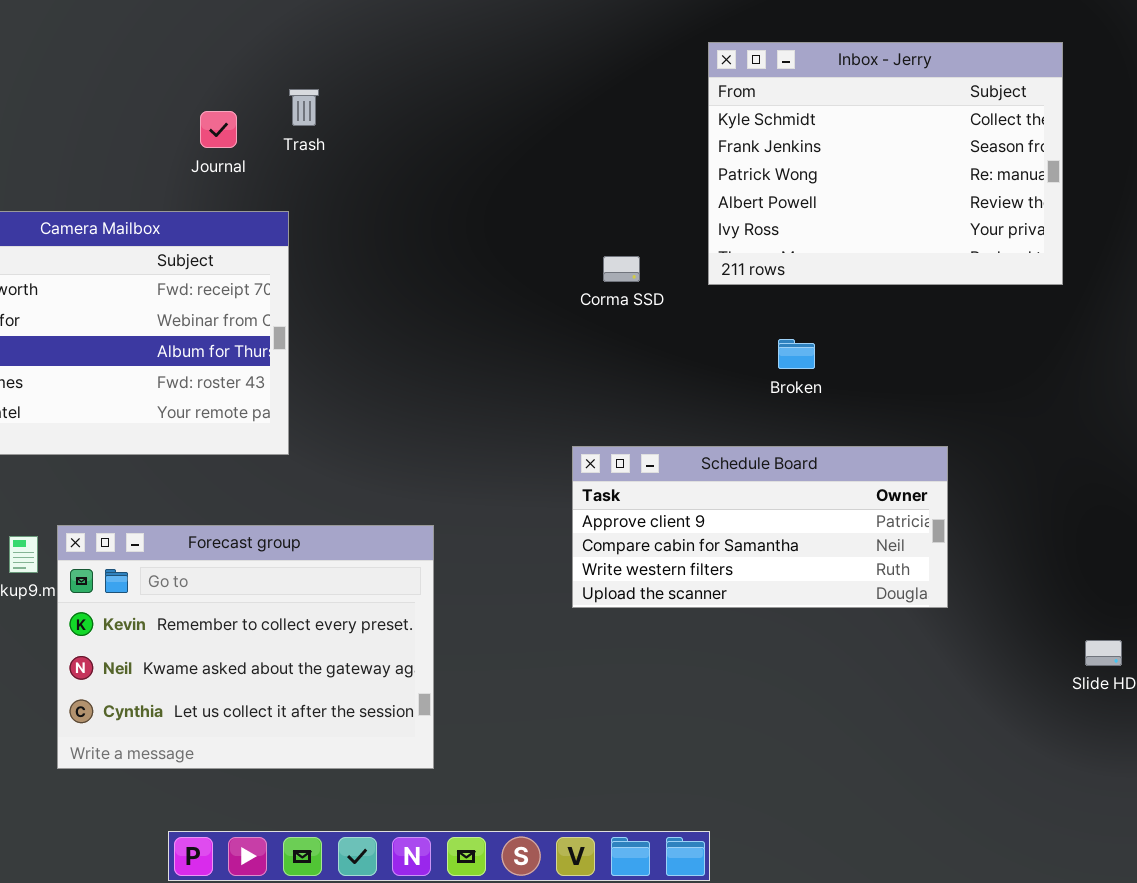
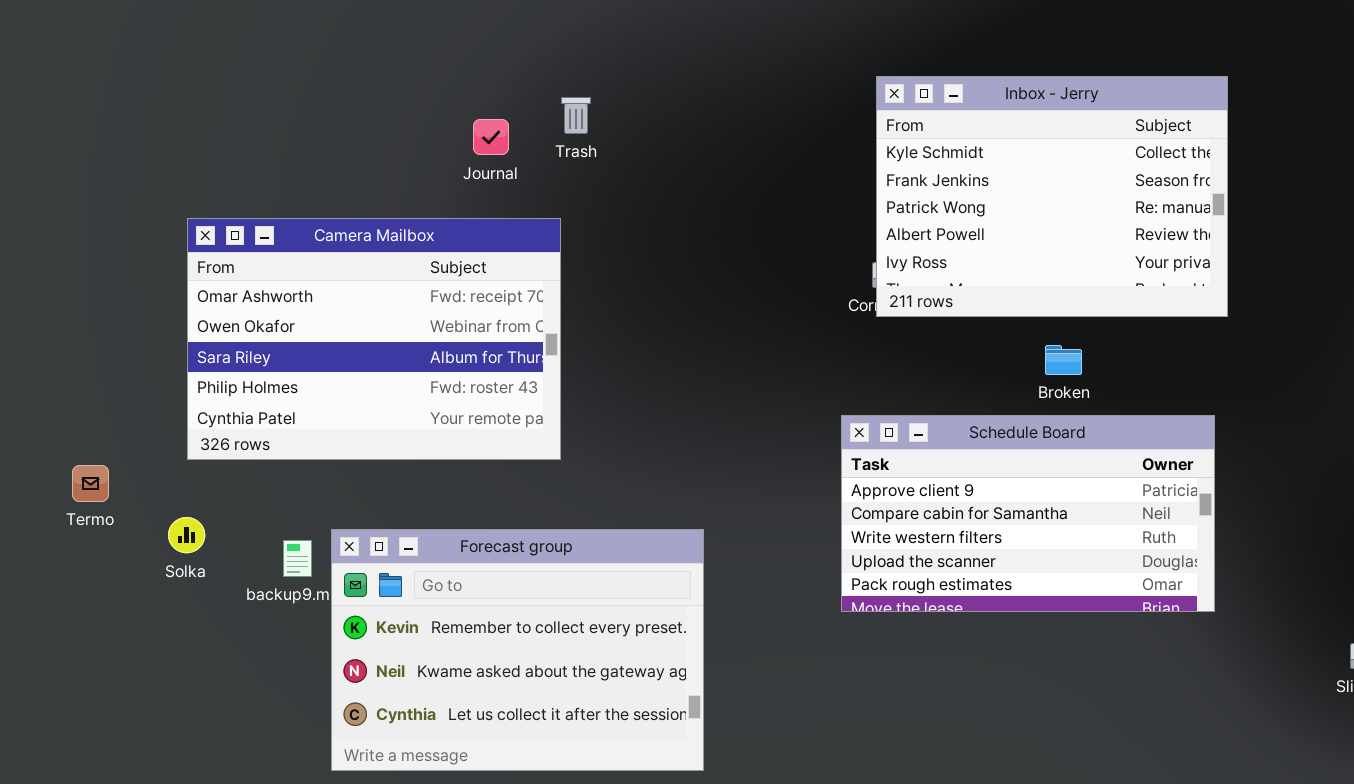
Inbox - Jerry: [708,42,1063,285] -> [876,76,1228,317], moved
Schedule Board: [572,446,948,608] -> [841,415,1215,612], resized

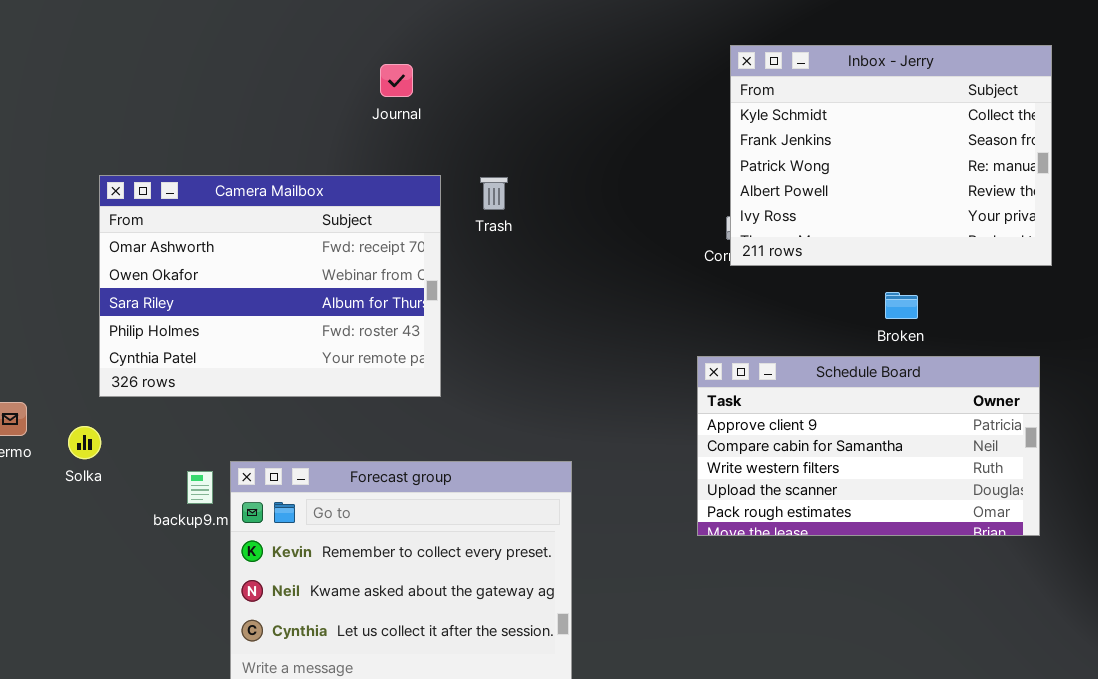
Trash: [561,97,591,134] -> [480,177,508,210], moved
Journal: [473,119,509,155] -> [380,64,413,97], moved
Solka: [168,517,205,553] -> [68,426,101,459], moved

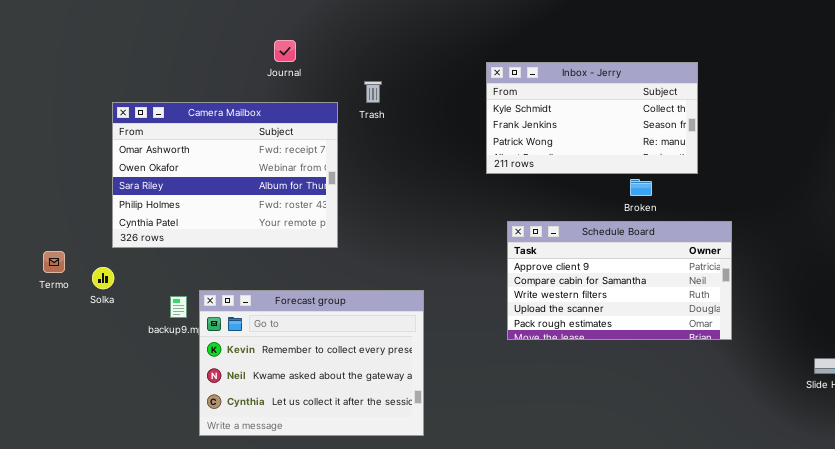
Inbox - Jerry: [730,45,1052,266] -> [486,62,698,174], moved, resized
Journal: [380,64,413,97] -> [274,40,296,62], moved
Trash: [480,177,508,210] -> [364,81,382,103], moved

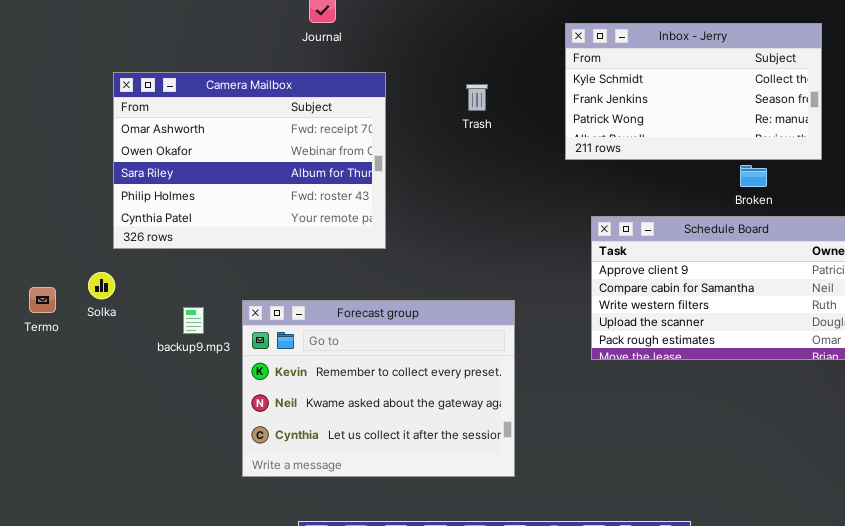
Trash: [364,81,382,103] -> [466,84,488,111], moved
Termo: [43,251,65,273] -> [29,287,56,313], moved
Forecast group: [199,290,424,436] -> [242,300,515,477], moved

